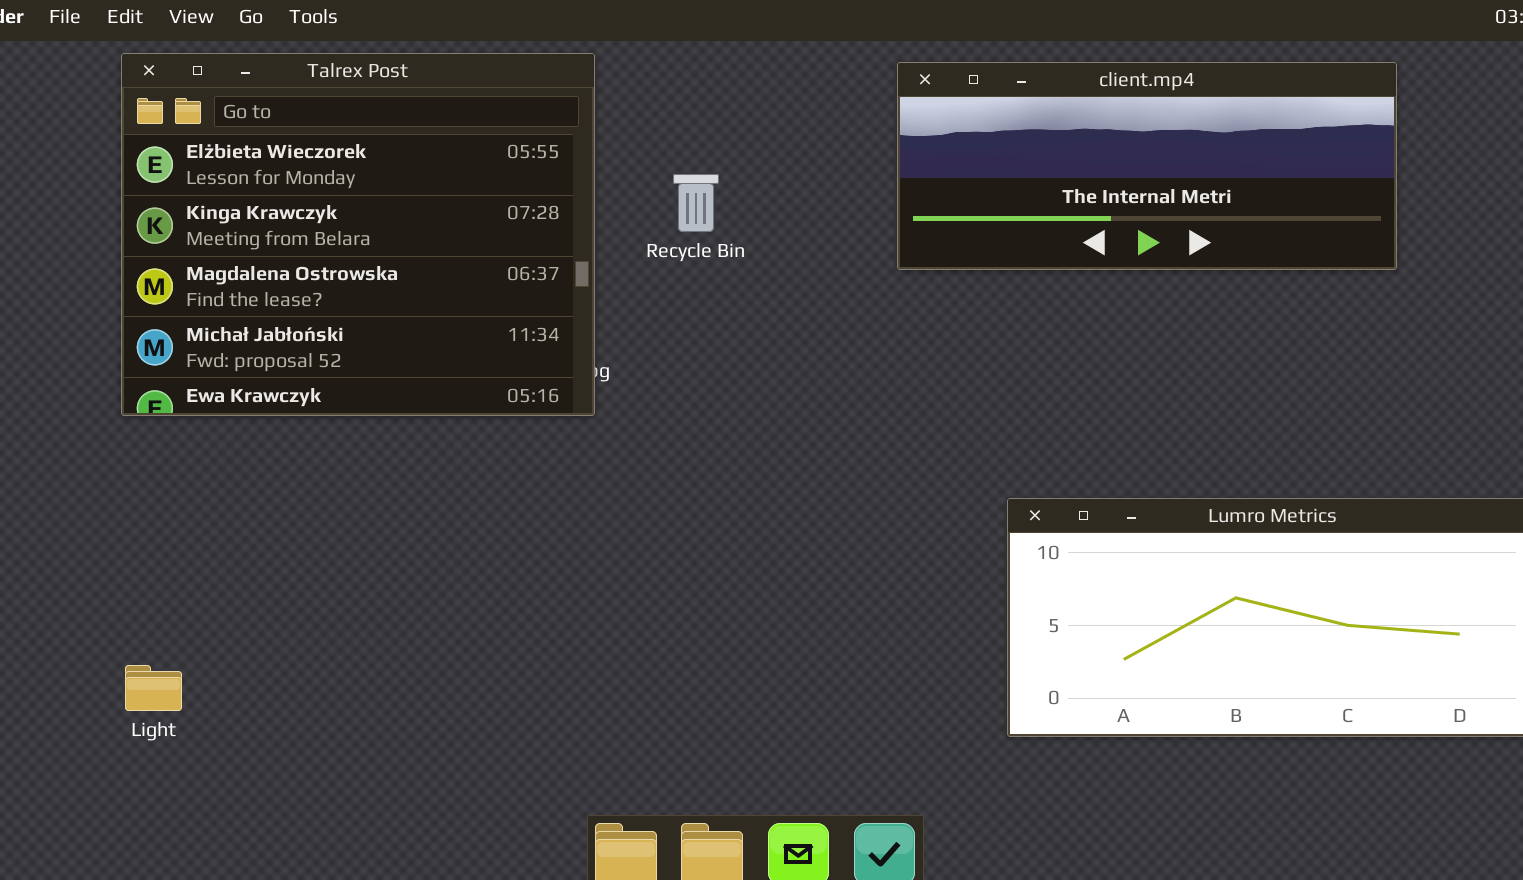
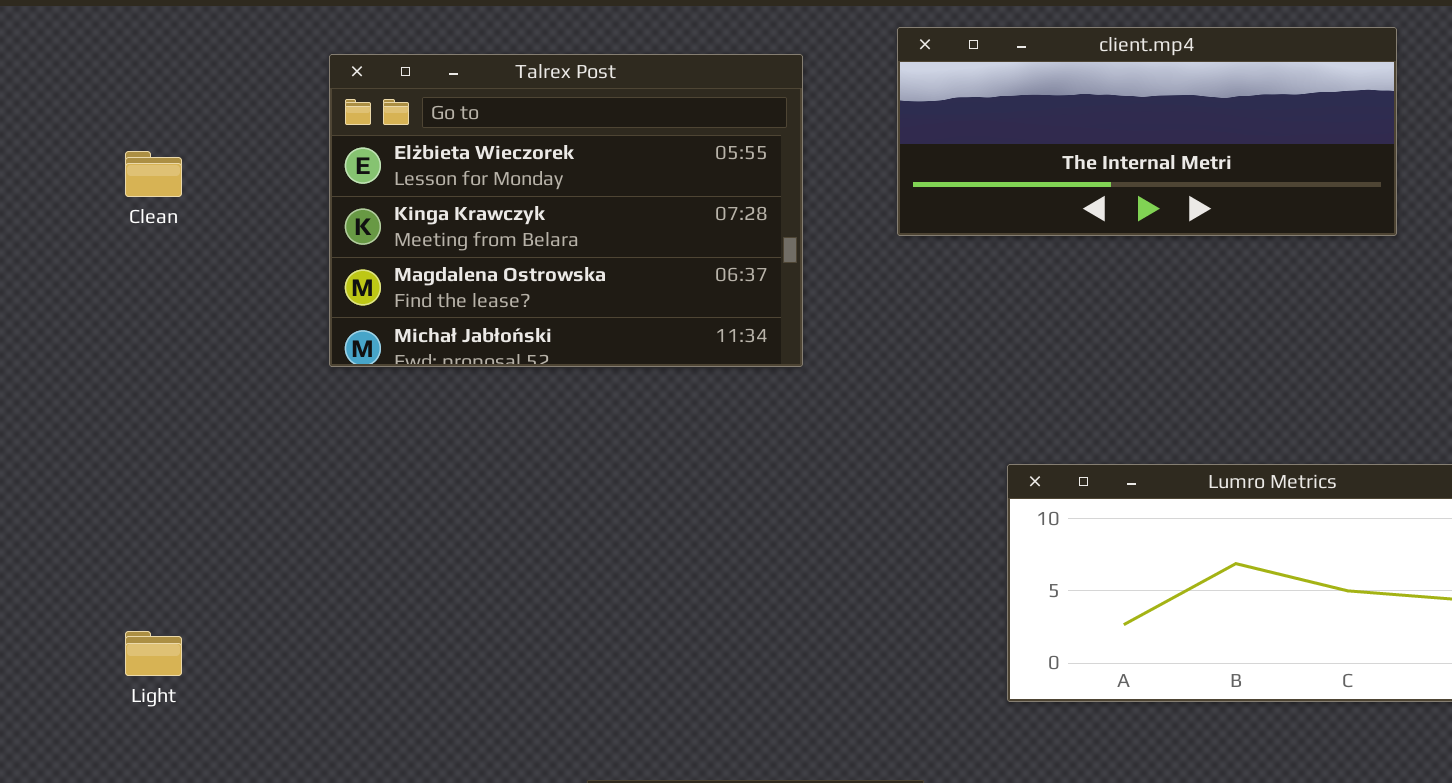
Talrex Post: [121,53,595,416] -> [329,54,803,367], moved, resized

